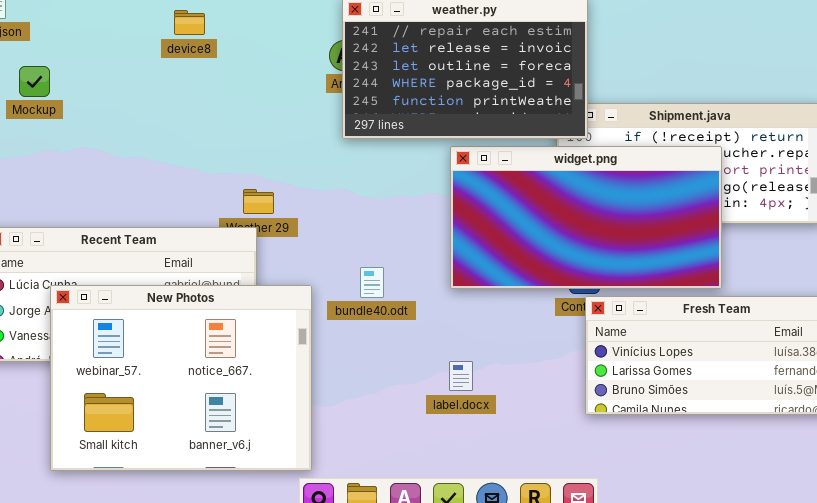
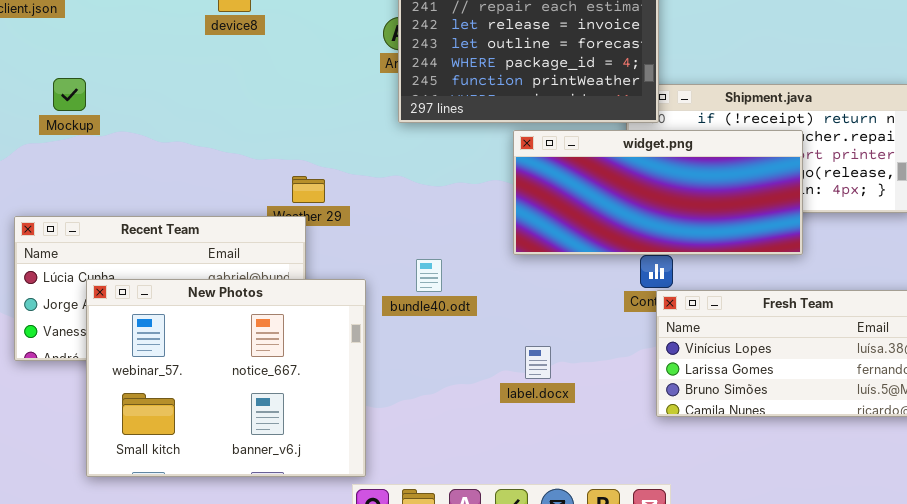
Mockup: [19,66,50,97] -> [53,78,86,111], moved
widget.png: [450,146,722,289] -> [513,130,803,255], resized
label.docx: [449,361,473,391] -> [525,346,551,379], moved

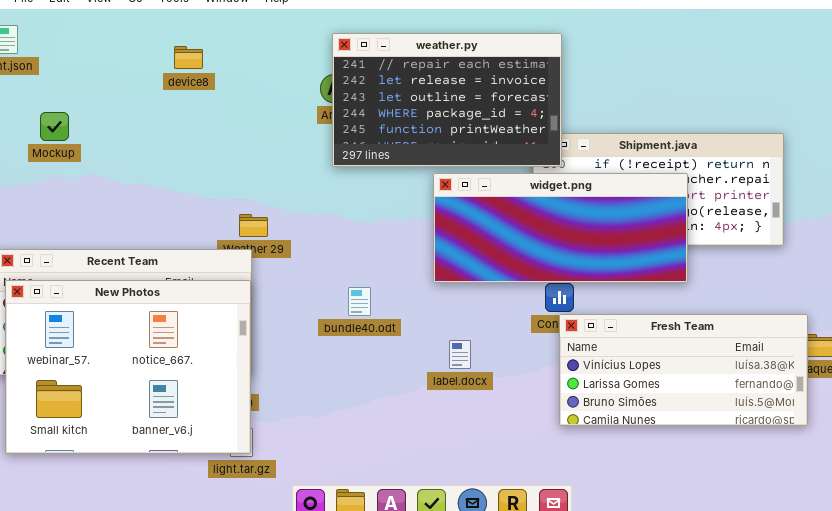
Mockup: [53,78,86,111] -> [40,112,69,141], moved
New Photos: [86,279,366,477] -> [5,280,251,454], moved
label.docx: [525,346,551,379] -> [449,340,471,369], moved

